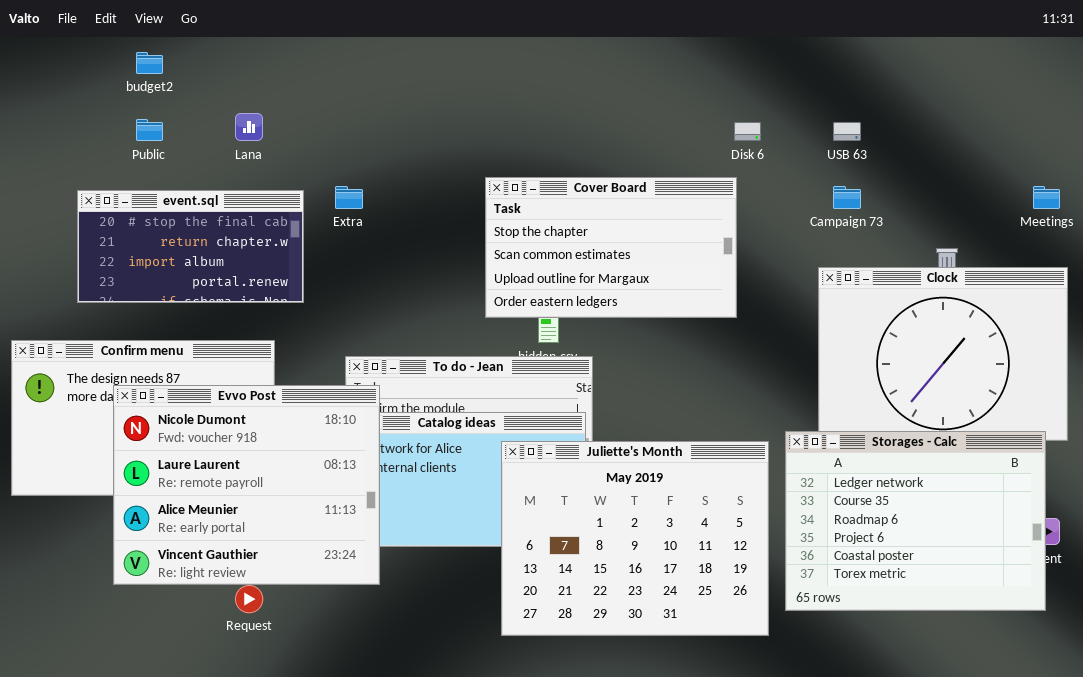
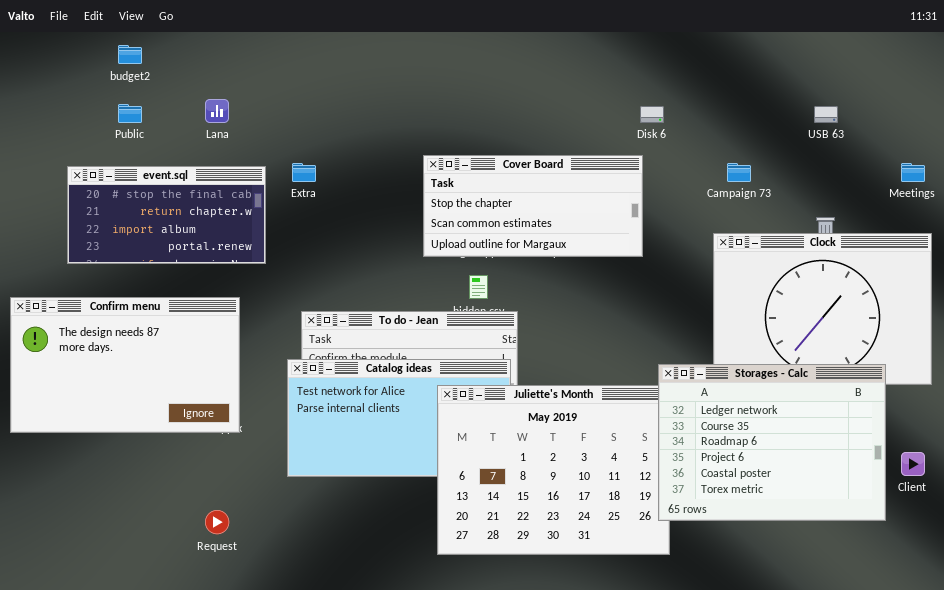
USB 63: [833,122,861,141] -> [814,106,838,123], moved
Cover Board: [485,177,737,318] -> [423,155,643,257], resized
Evvo Post: [113,385,380,585] -> none, closed
Storages - Calc: [785,431,1046,611] -> [658,364,886,521], moved

